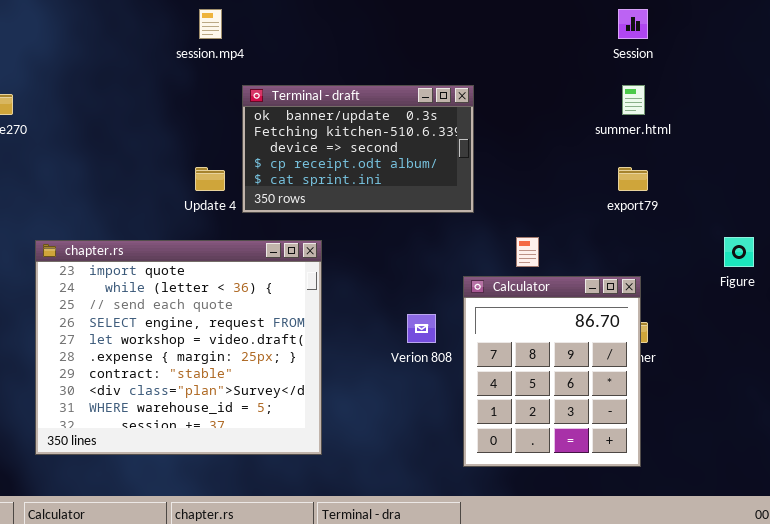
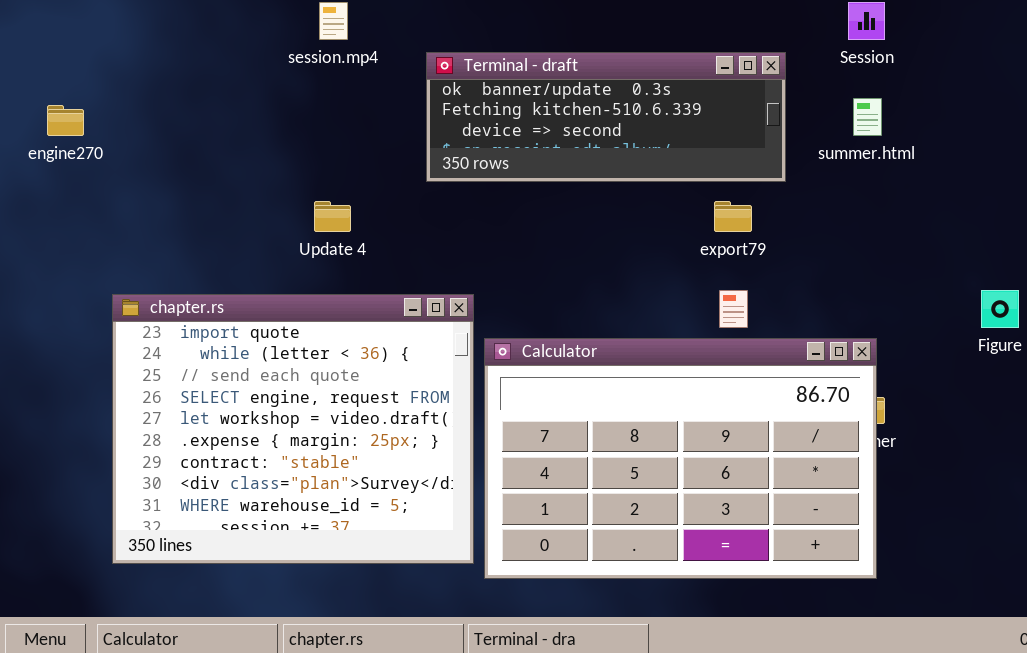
Terminal - draft: [242,85,474,213] -> [426,52,786,182], moved, resized
export79: [618,167,648,191] -> [714,201,752,232], moved
Calculator: [463,276,641,467] -> [484,338,877,579], resized

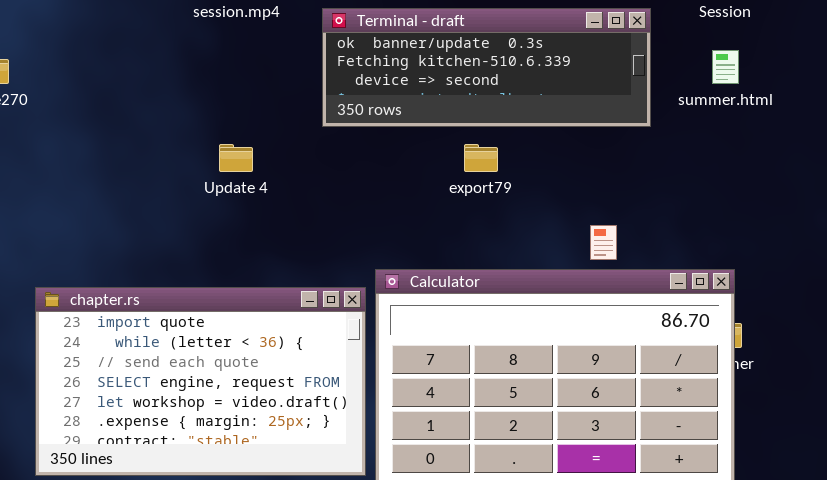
export79: [714,201,752,232] -> [464,144,498,172], moved
chapter.rs: [112,294,474,564] -> [35,287,366,476], resized

